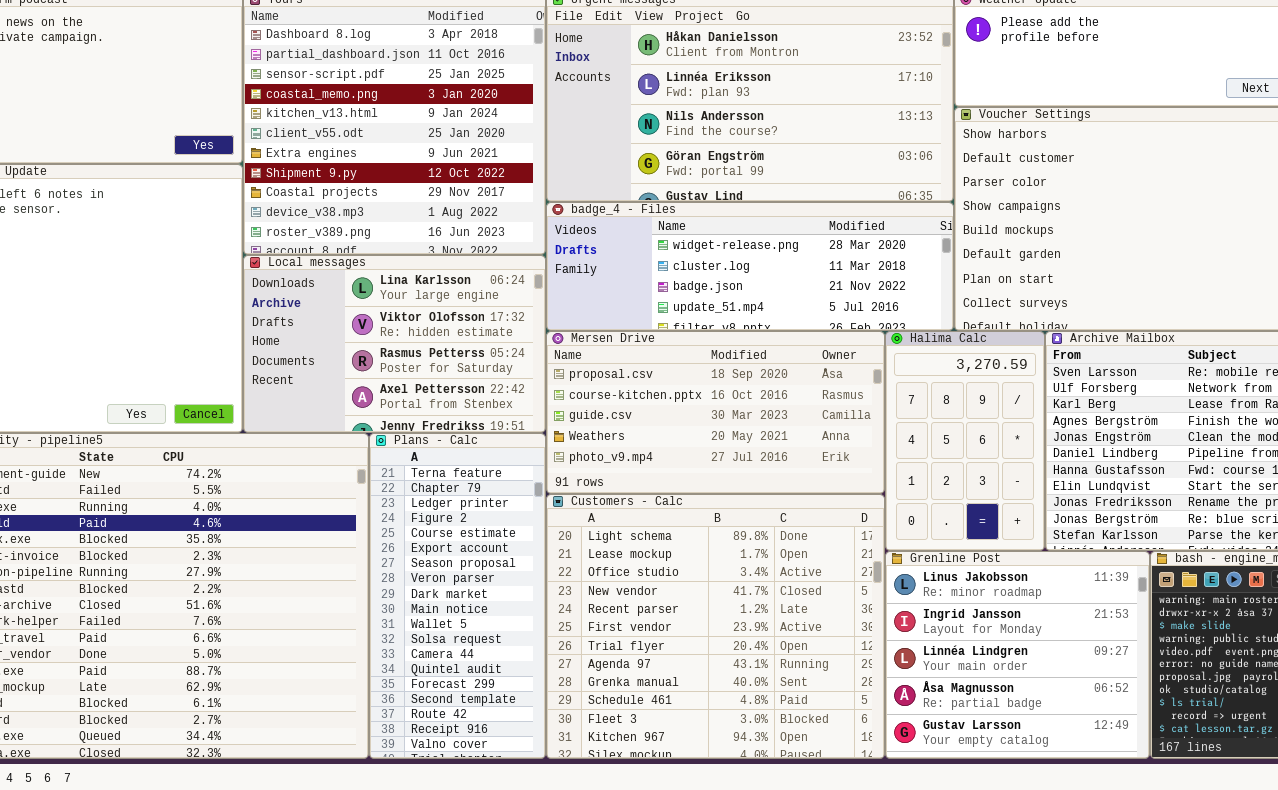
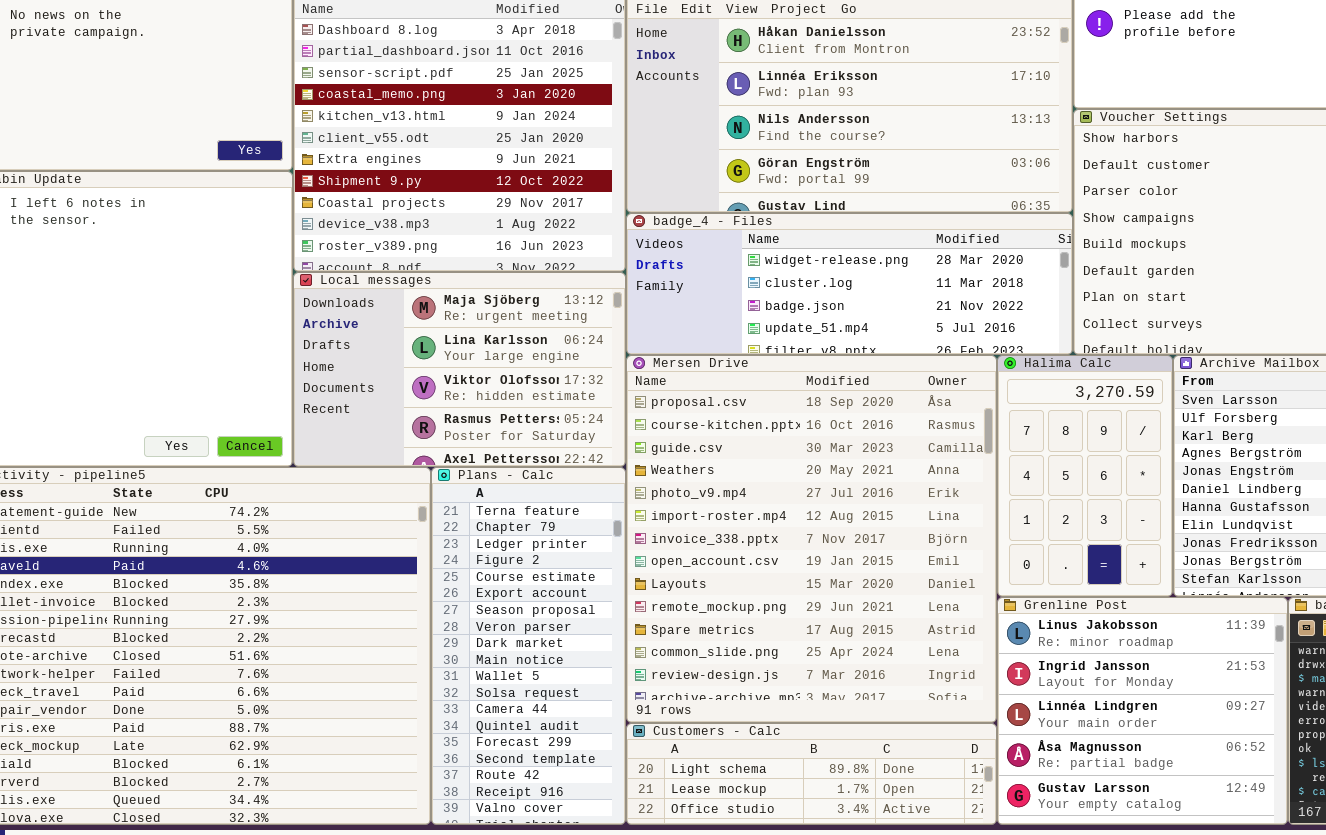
Local messages: [243,255,546,433] -> [293,272,626,467], scrolled up 1 row
Mersen Drive: [546,331,885,494] -> [626,355,997,723], resized
Customers - Calc: [546,494,885,759] -> [626,723,997,825], resized

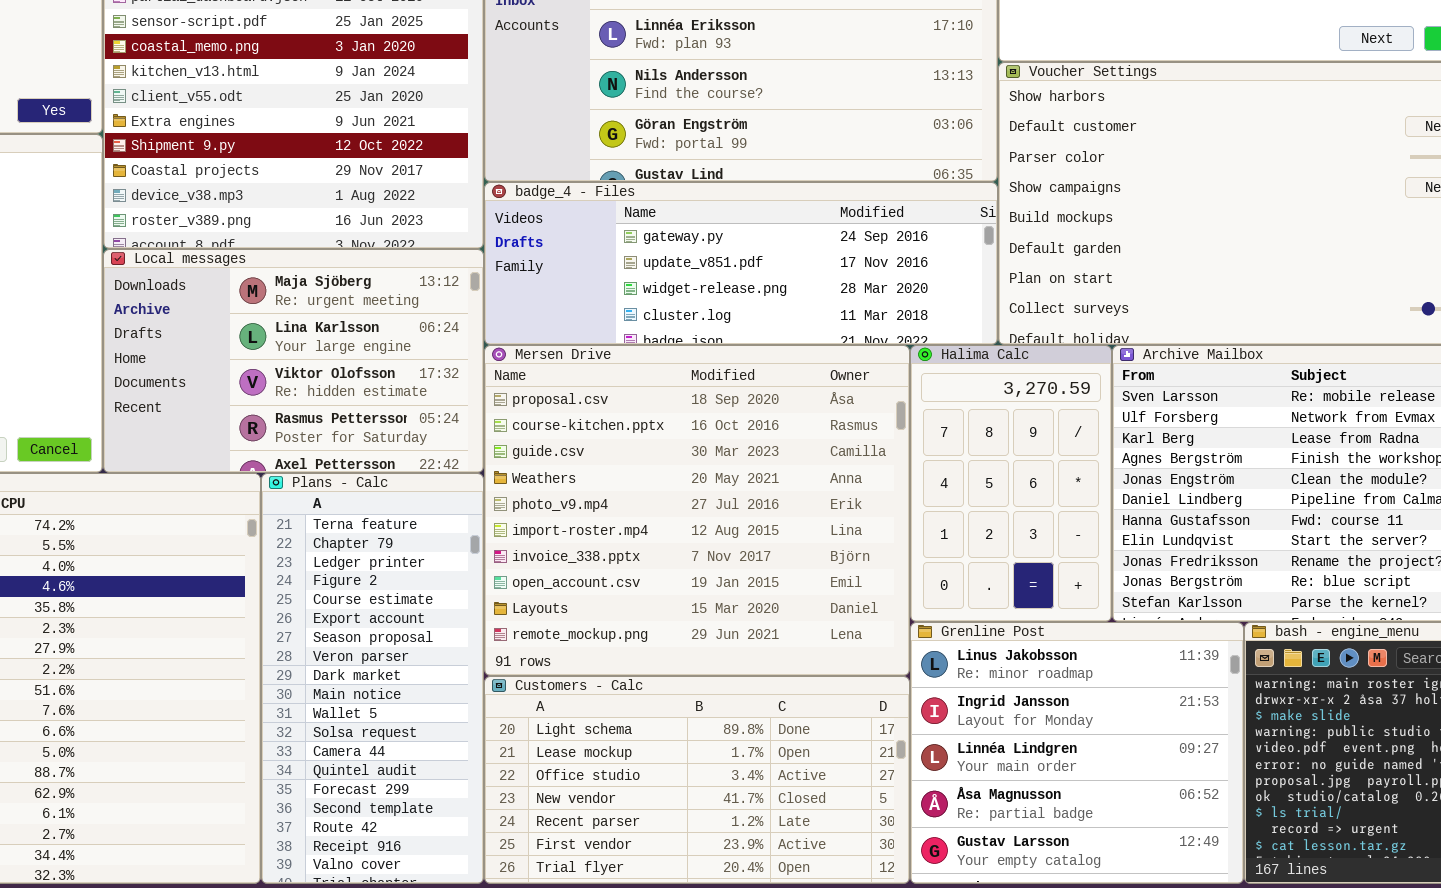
badge_4 - Files: [626,213,1073,355] -> [484,182,998,345], scrolled up 2 rows
Mersen Drive: [626,355,997,723] -> [484,345,910,676], resized
Customers - Calc: [626,723,997,825] -> [484,676,910,884], resized

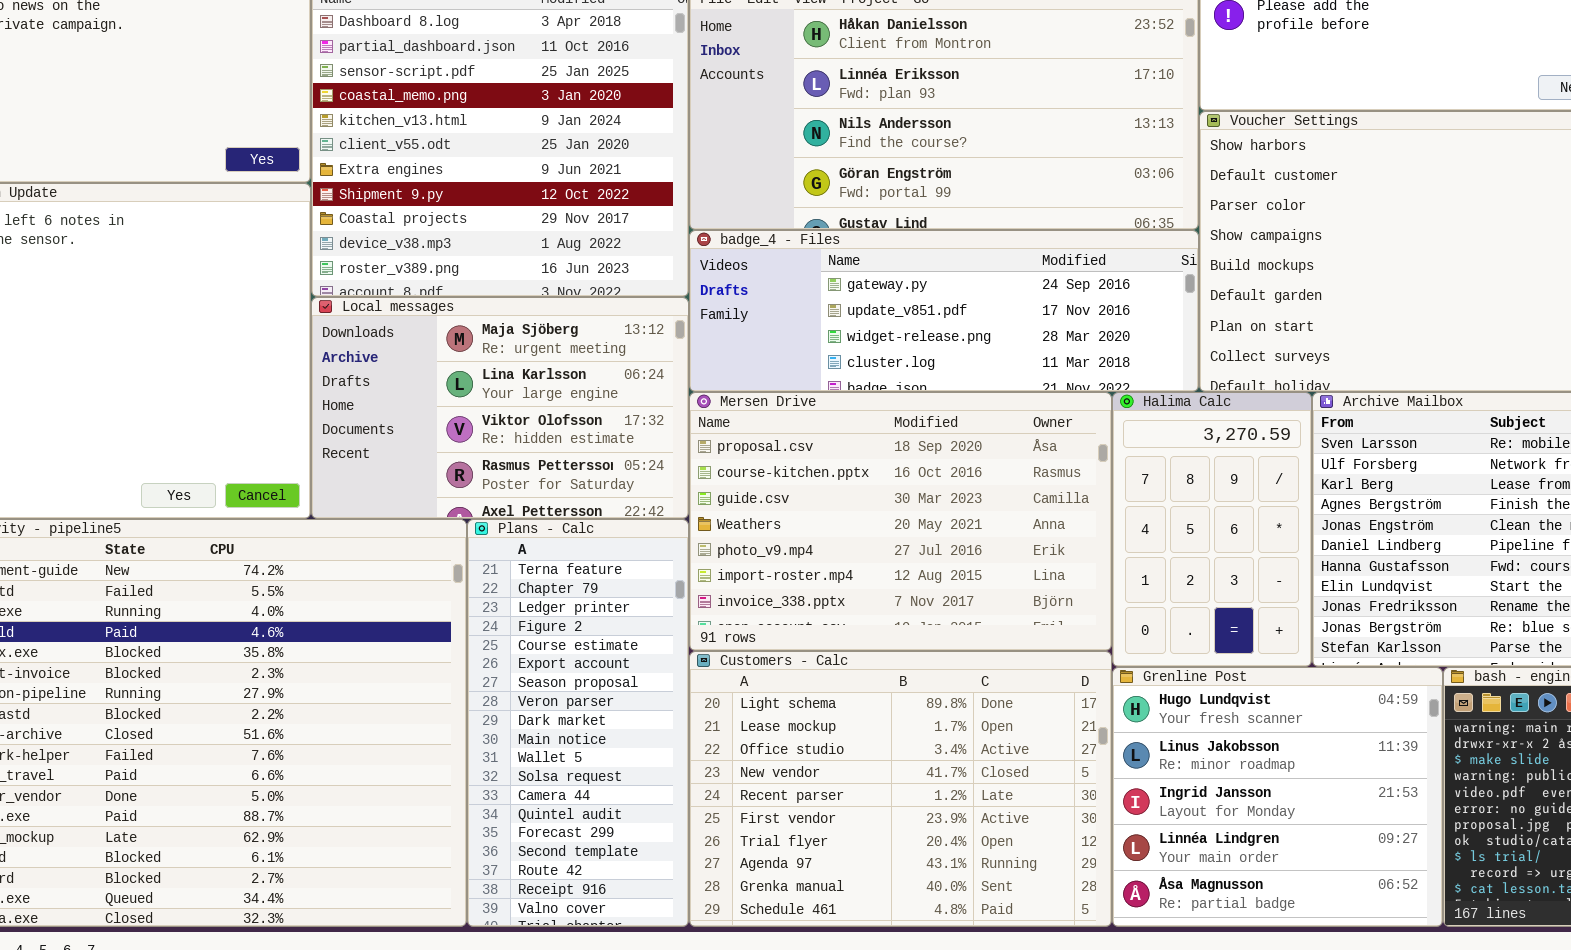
Mersen Drive: [484,345,910,676] -> [689,392,1112,651], resized
Grenline Post: [910,622,1244,884] -> [1112,667,1443,927], scrolled up 1 row
Customers - Calc: [484,676,910,884] -> [689,651,1112,927], resized

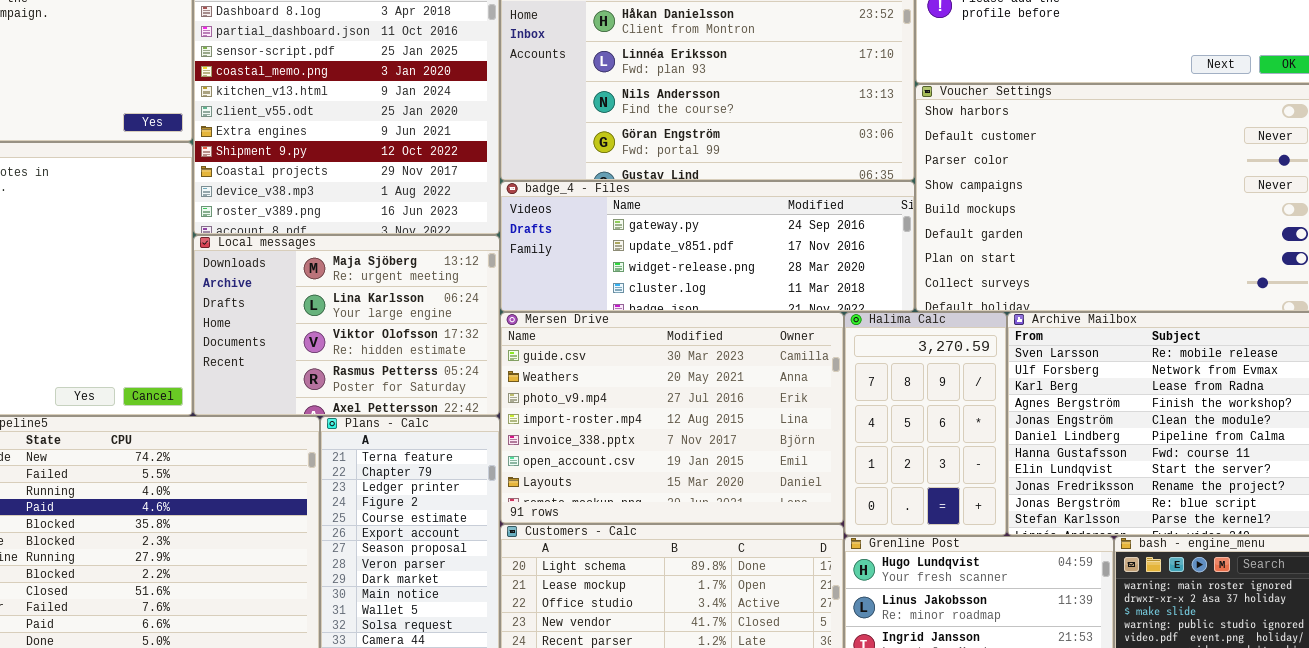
Mersen Drive: [689,392,1112,651] -> [500,312,844,524], scrolled down 2 rows

